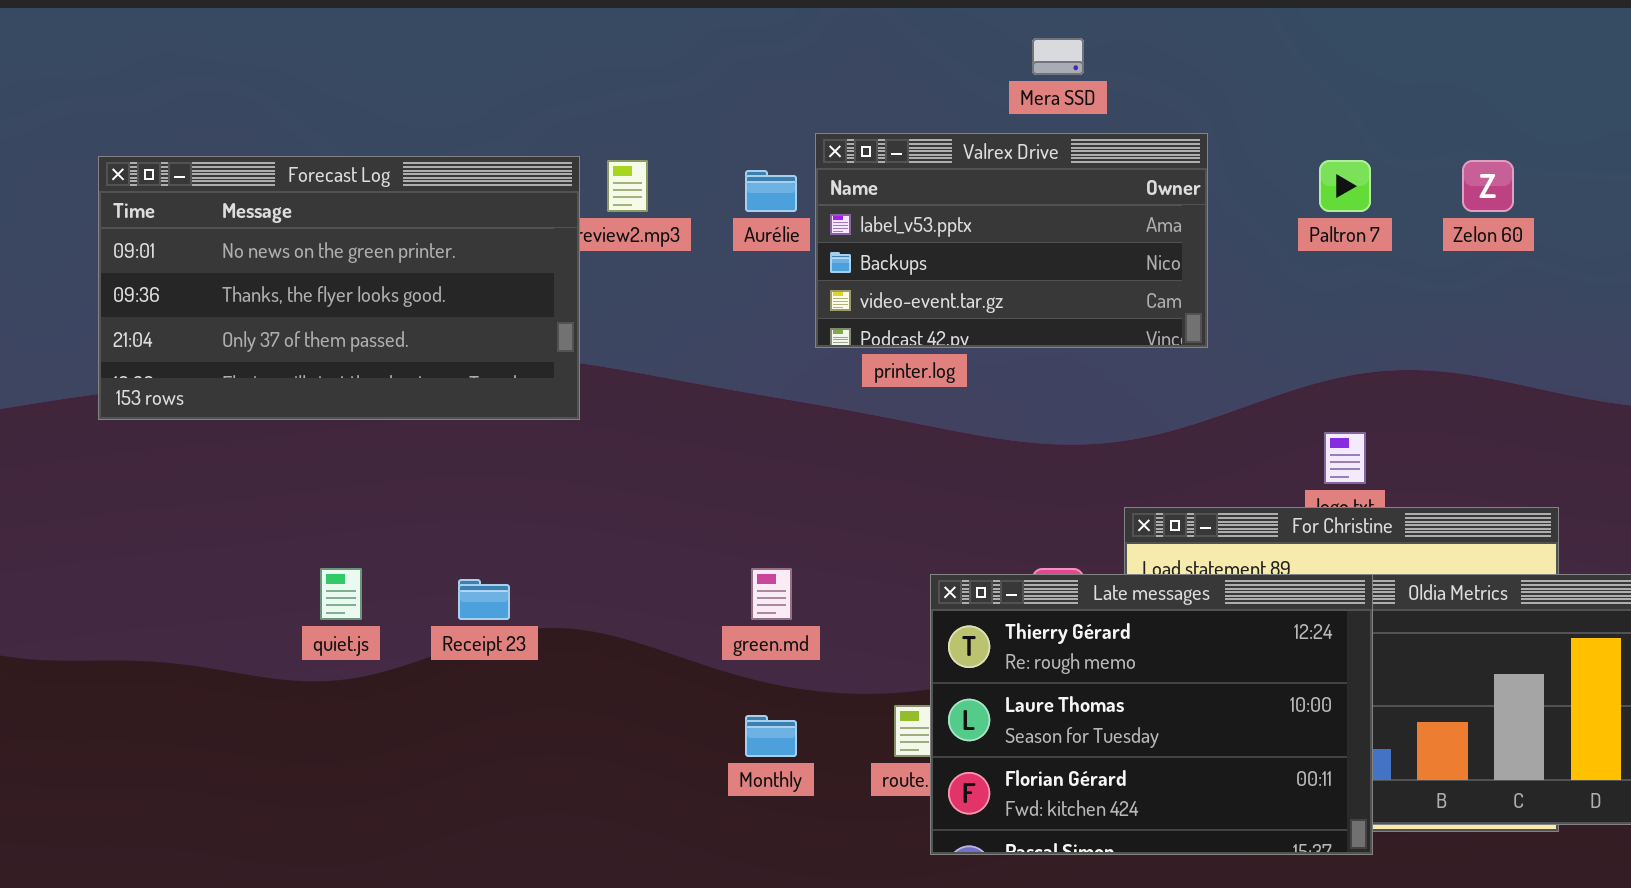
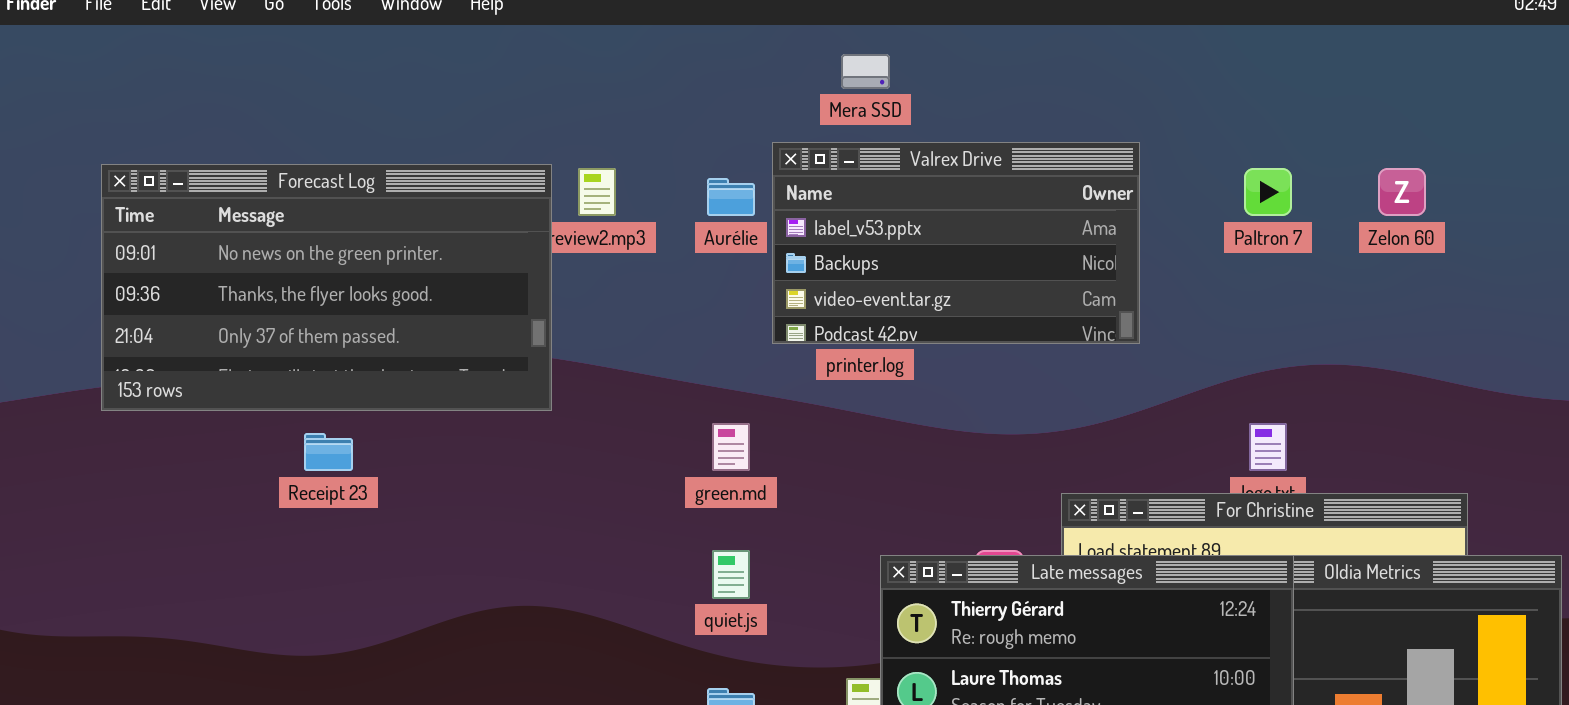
Mera SSD: [1032,38,1084,75] -> [841,54,890,89], moved
quiet.js: [320,568,362,620] -> [712,550,750,599], moved
green.md: [751,568,792,620] -> [712,423,750,471], moved
Receipt 23: [458,579,510,620] -> [304,433,353,471], moved

